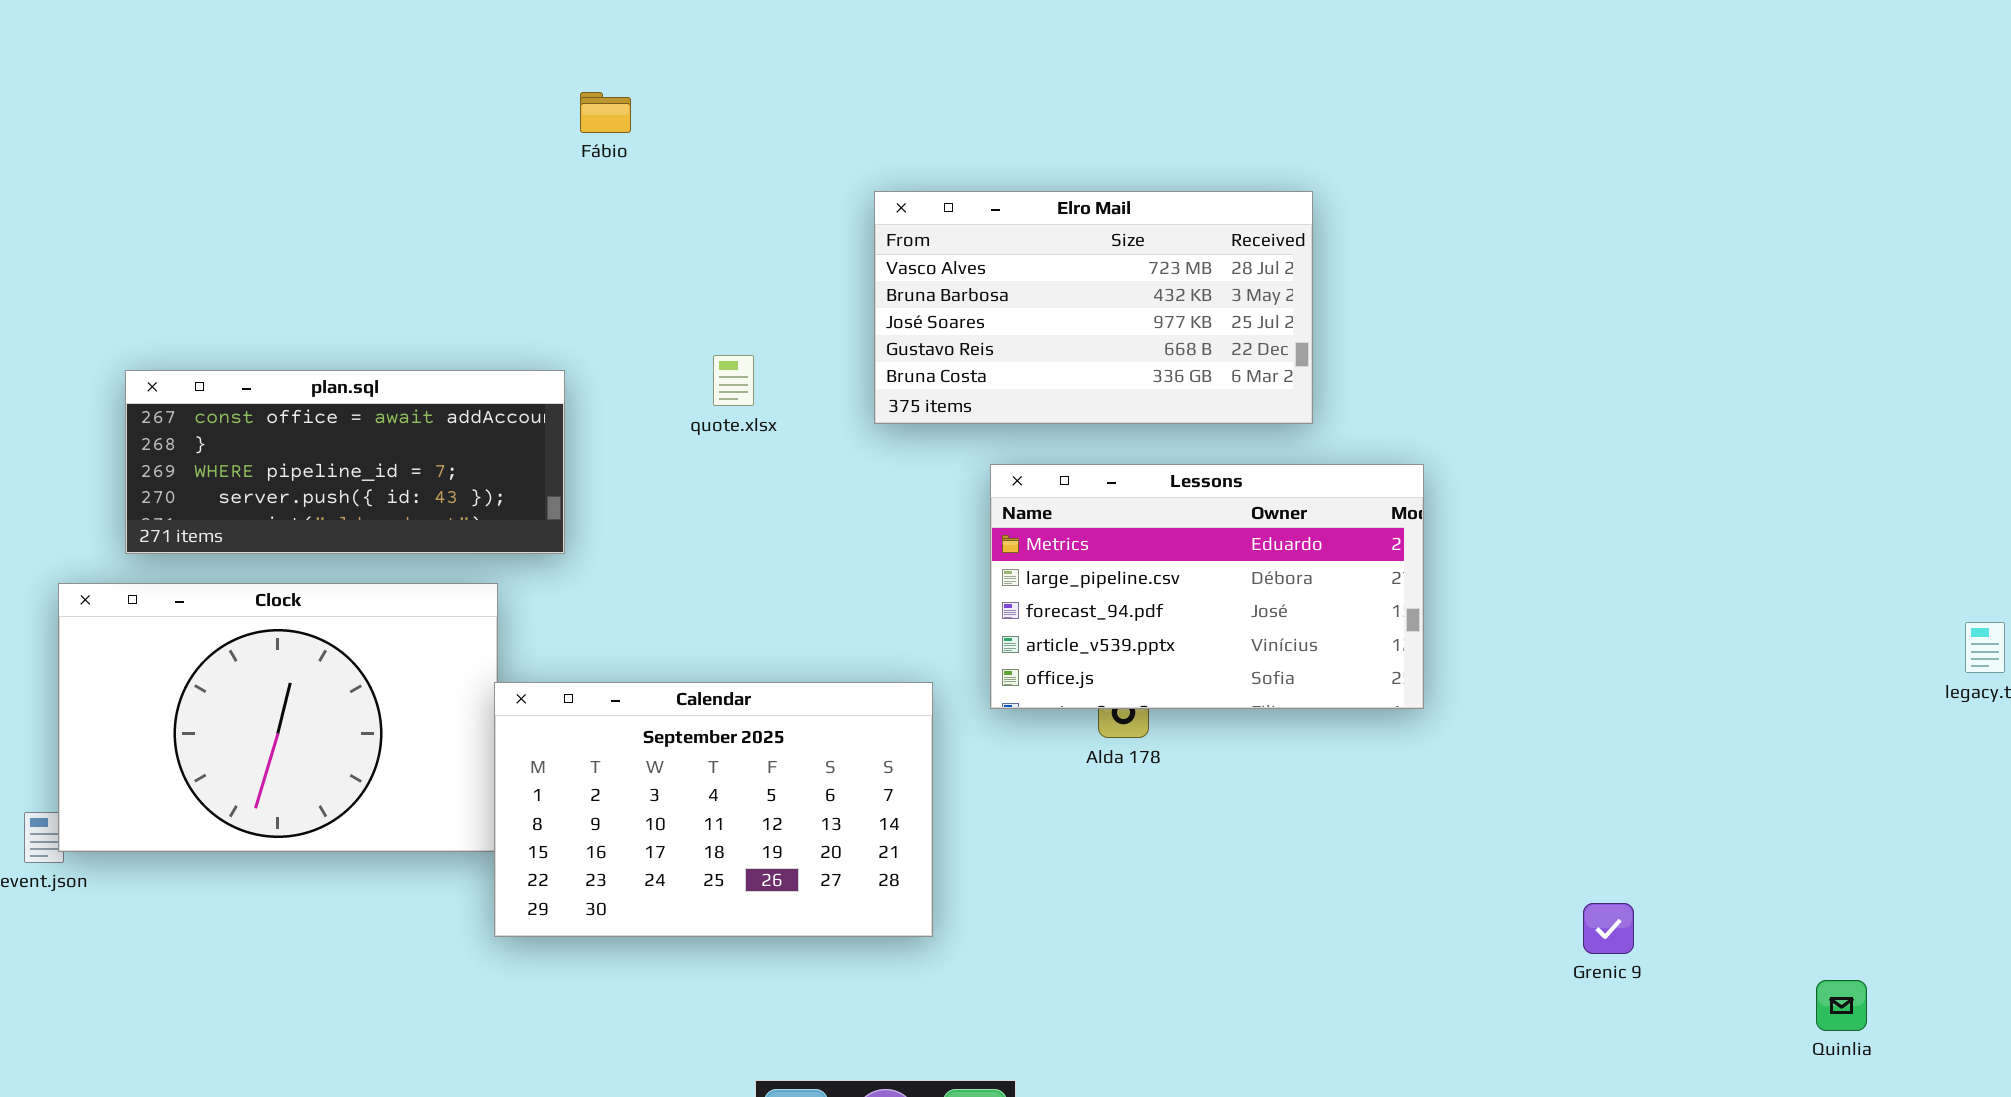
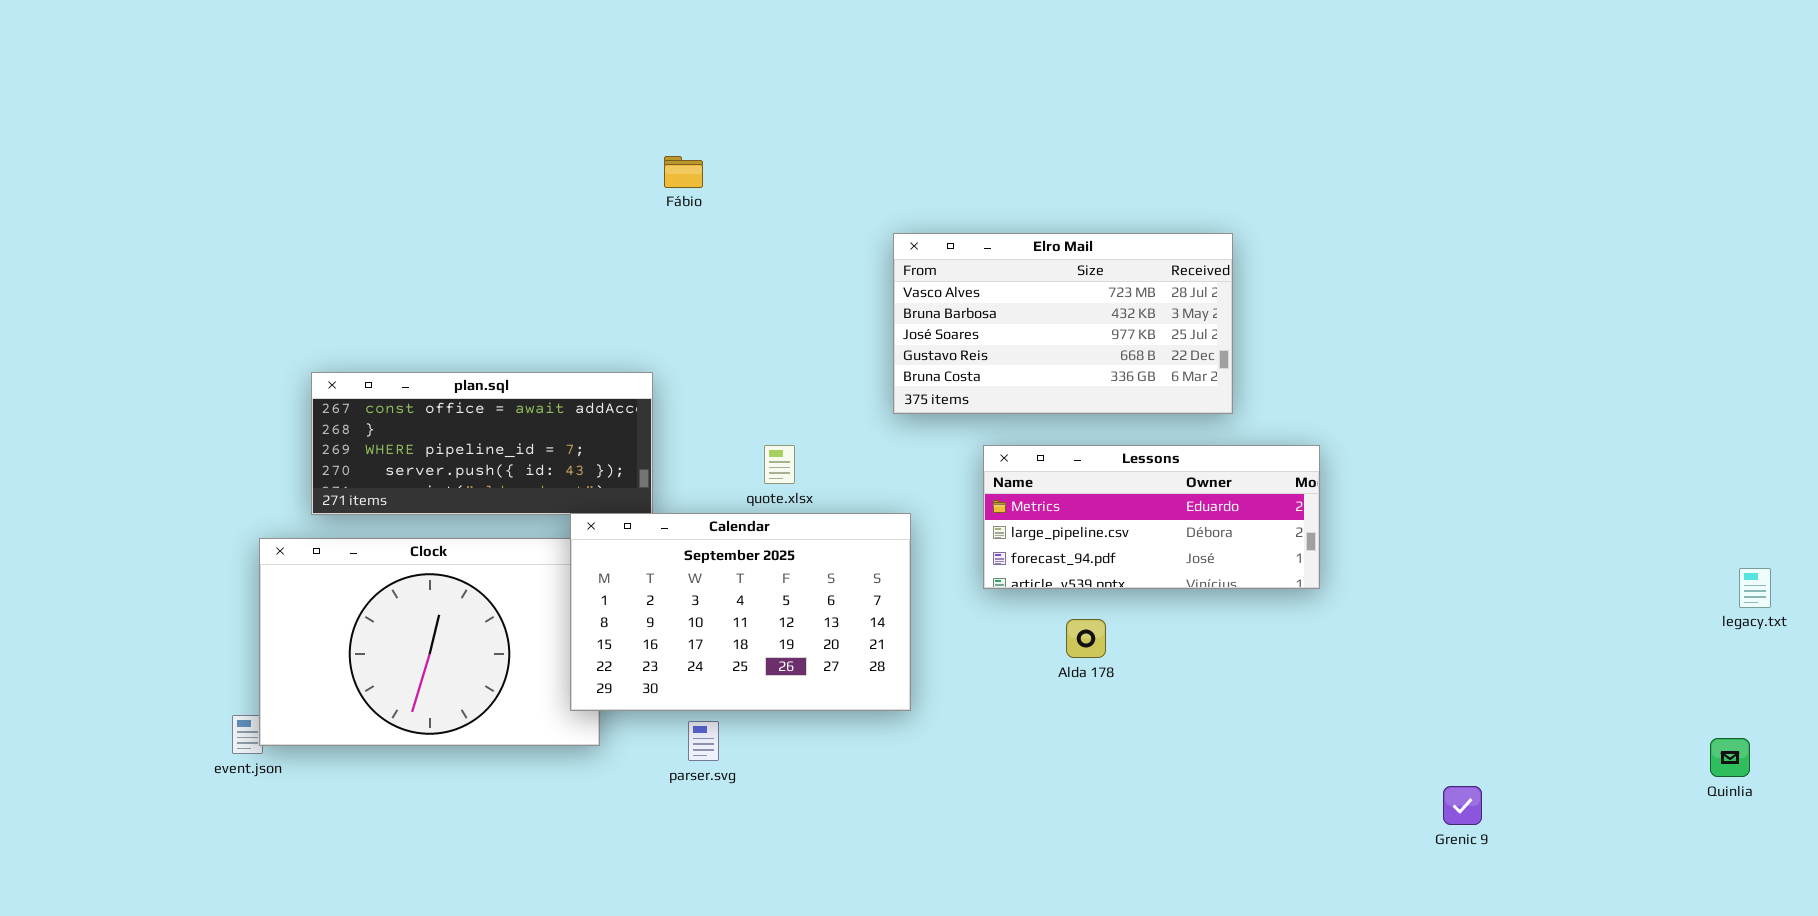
quote.xlsx: [713,355,754,406] -> [764,445,795,484], moved
Lessons: [990,464,1424,709] -> [983,445,1320,589], resized
Calendar: [494,682,933,937] -> [570,513,911,711], moved
Quinlia: [1816,980,1867,1031] -> [1710,738,1750,777], moved

